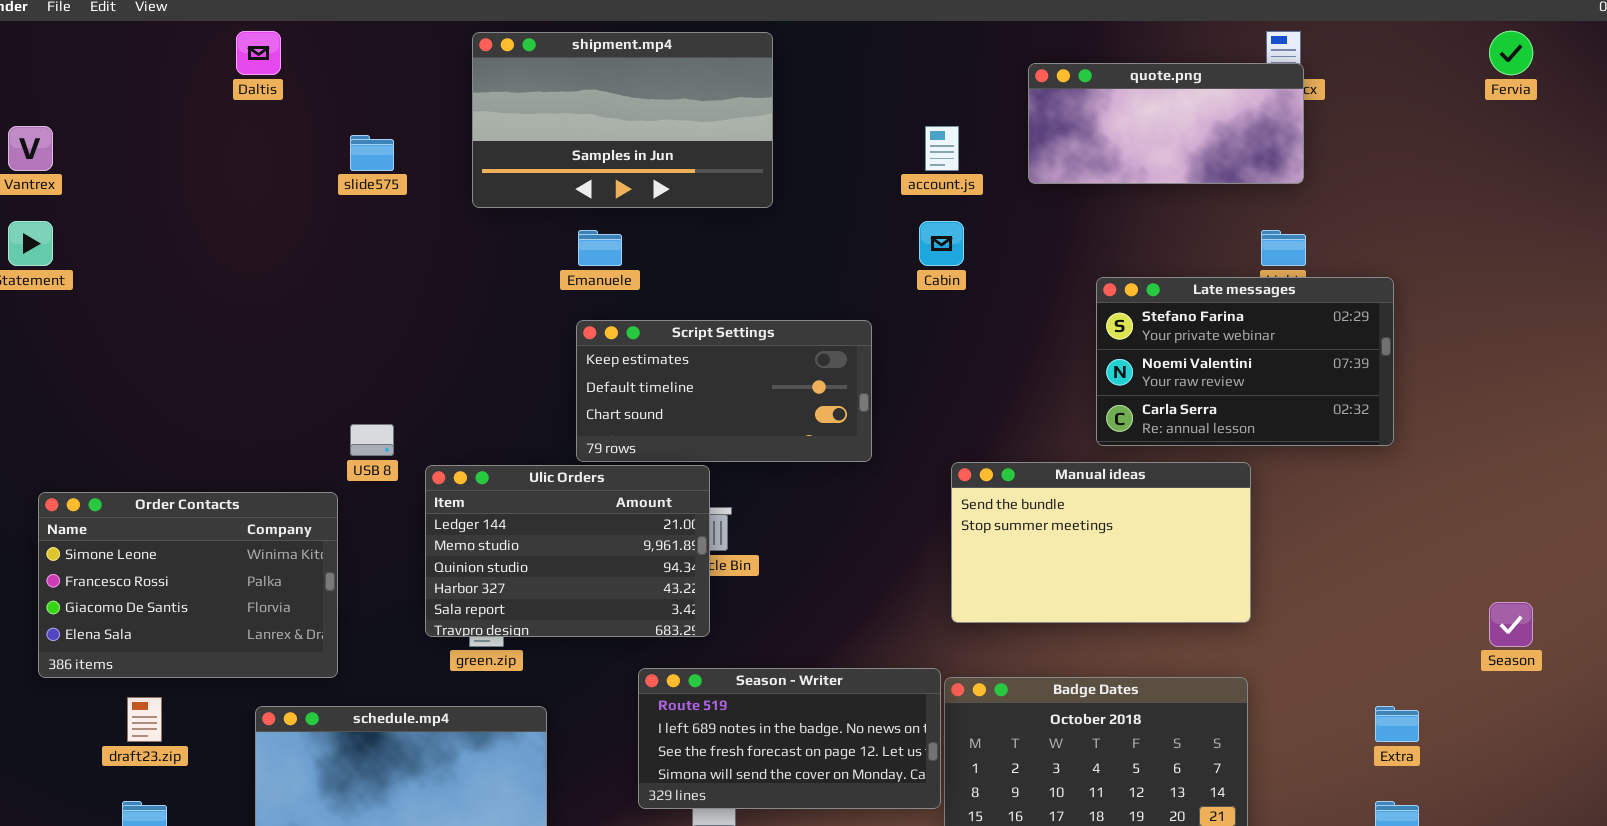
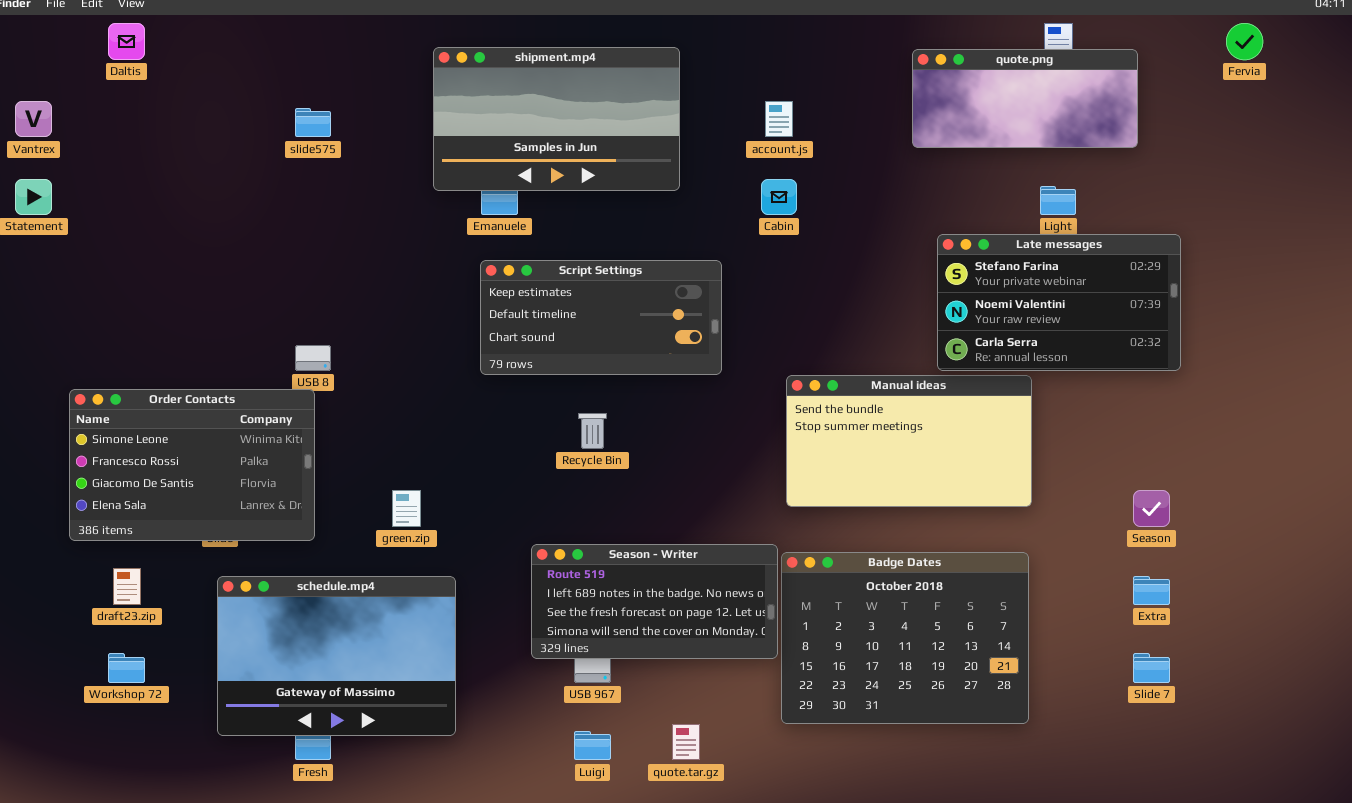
Daltis: [236,31,281,75] -> [108,23,145,60], moved
shipment.mp4: [472,32,773,208] -> [433,47,680,191], moved
quote.png: [1028,63,1304,184] -> [912,49,1138,148], moved
Late messages: [1096,277,1394,446] -> [937,234,1181,371], moved
Ulic Orders: [425,465,710,637] -> none, closed
Order Contacts: [38,492,338,678] -> [69,389,315,541], moved
Season: [1489,602,1533,647] -> [1133,490,1170,527], moved

